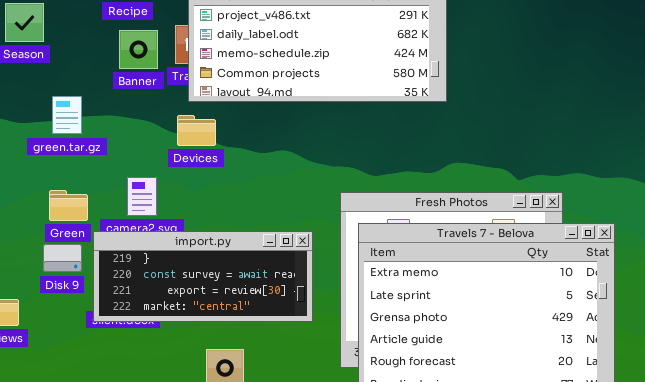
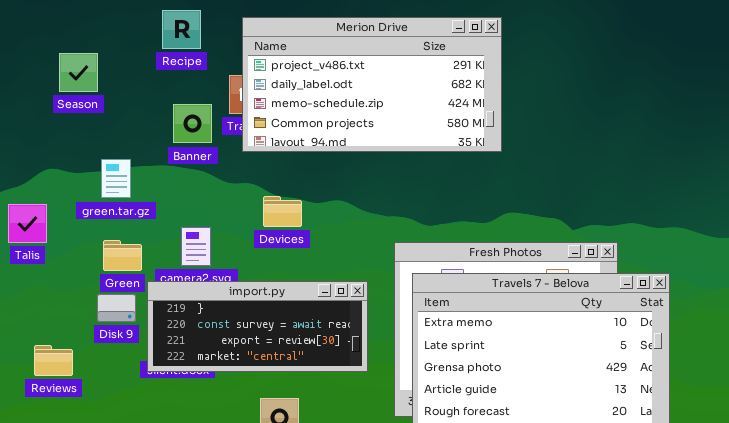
Banner: [119,30,158,69] -> [173,104,212,143], moved
green.tar.gz: [52,96,82,134] -> [101,159,131,198], moved
Devices: [177,115,216,146] -> [263,196,302,227], moved

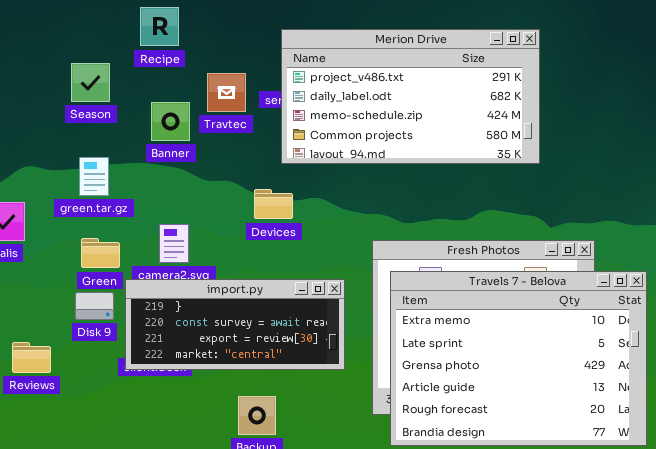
Merion Drive: [242,17,502,152] -> [281,29,540,164], moved
Season: [59,53,98,92] -> [71,63,110,102], moved
Devices: [263,196,302,227] -> [254,189,293,219], moved

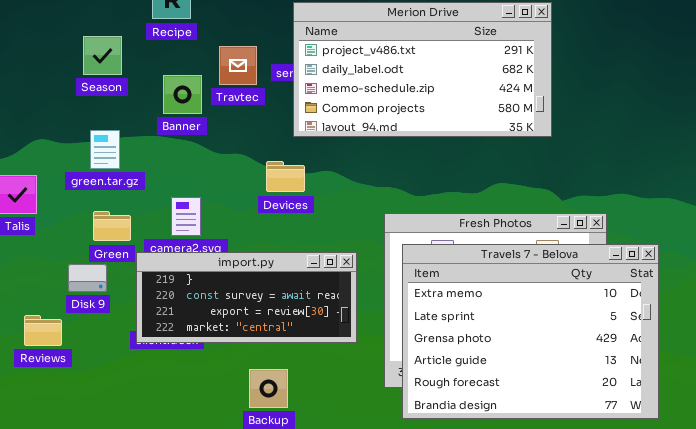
Disk 9: [75,292,114,320] -> [68,264,107,292], moved

